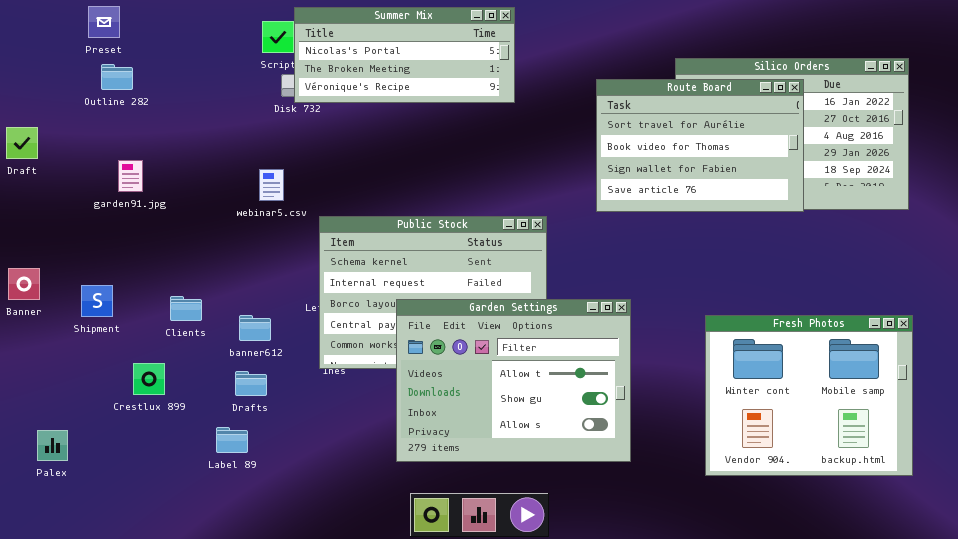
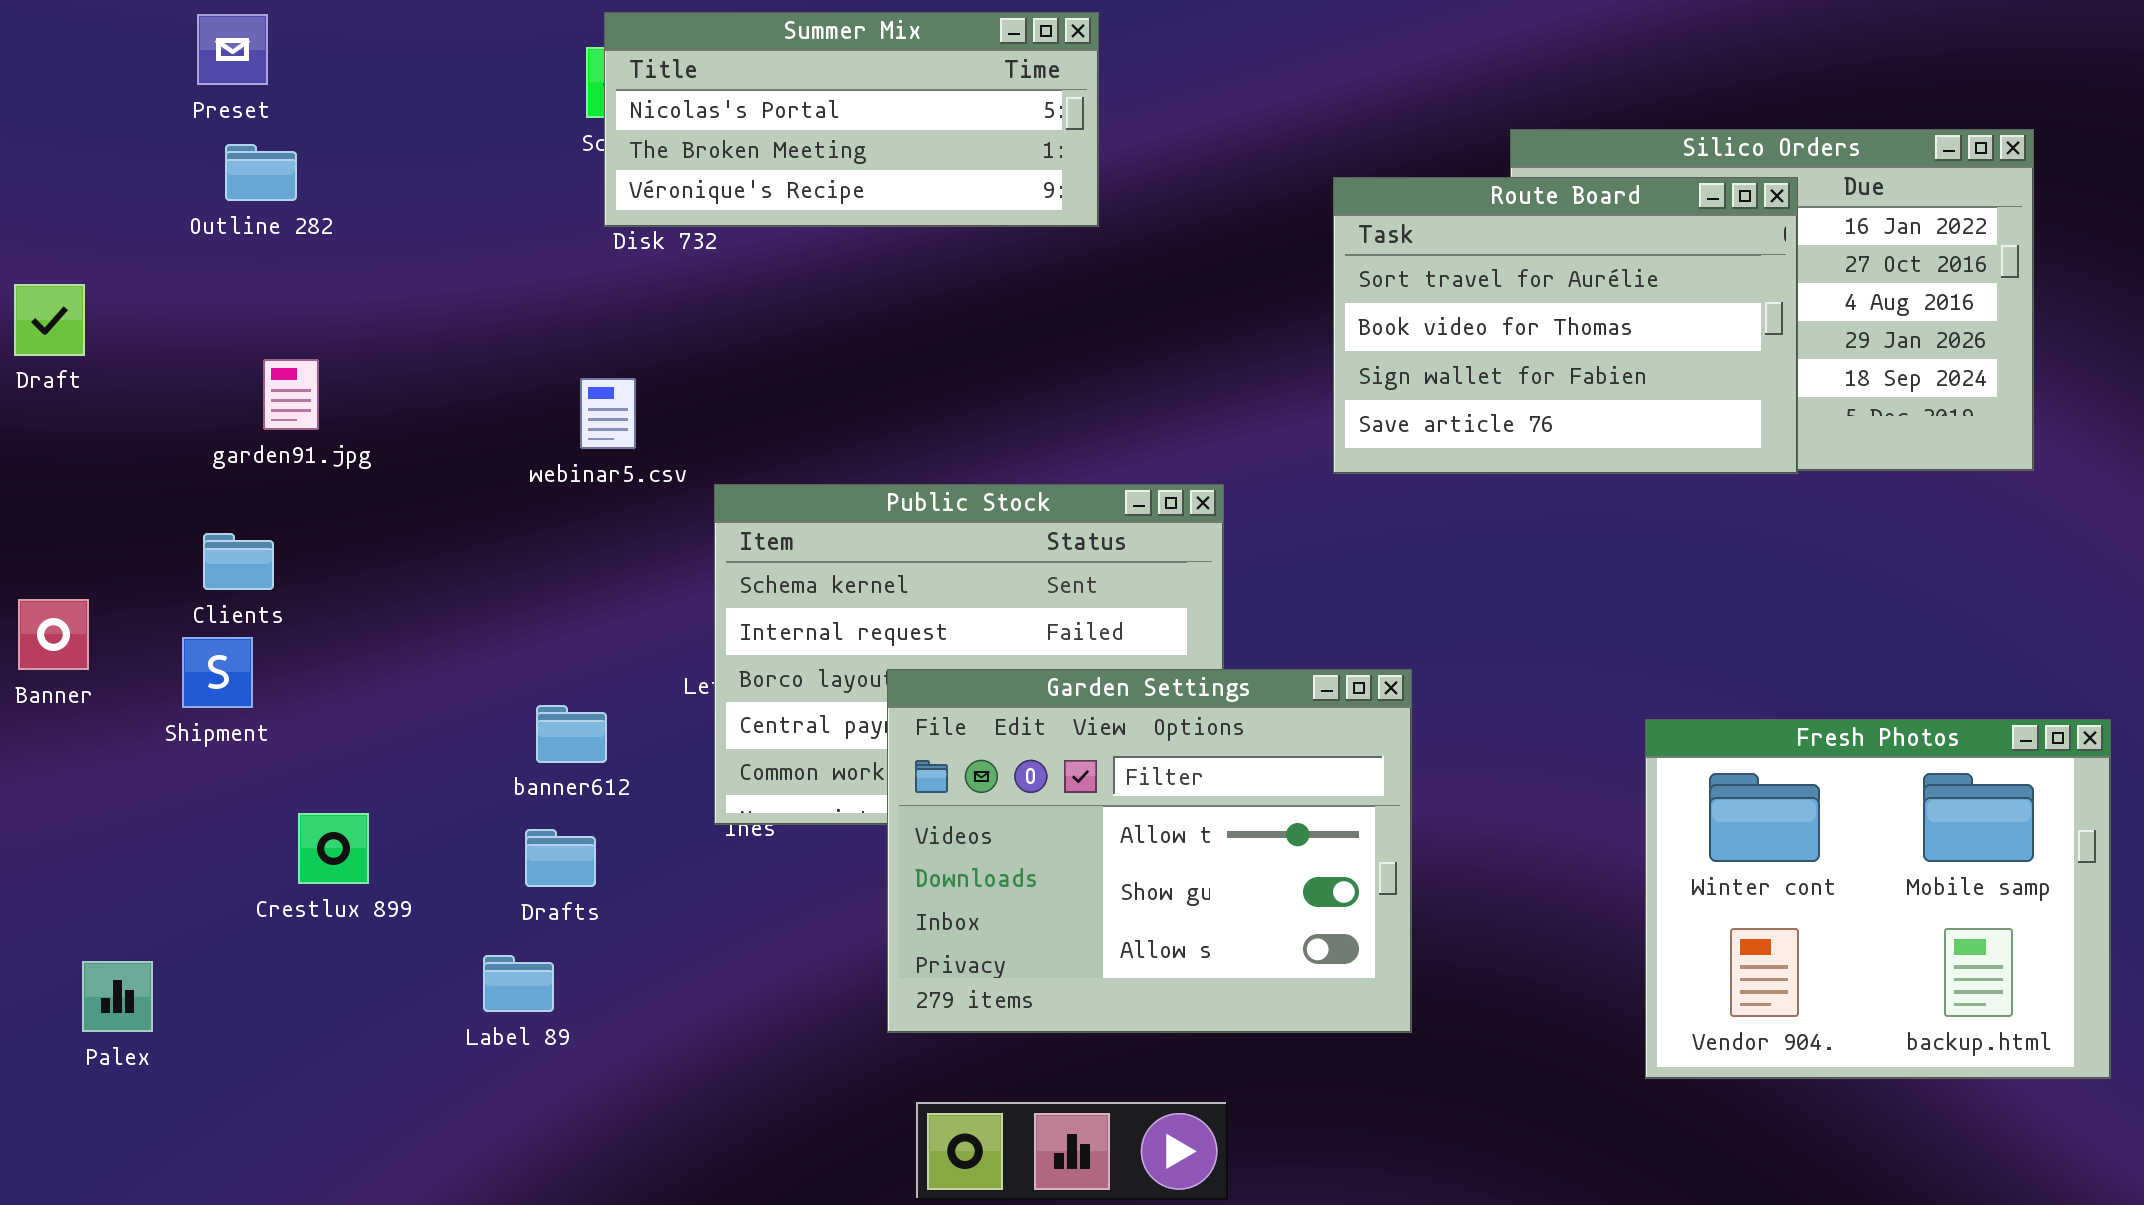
Summer Mix: [294,7,515,103] -> [604,12,1099,227], moved
Clients: [170,296,202,321] -> [203,533,274,590], moved
Fresh Photos: [705,315,913,476] -> [1645,719,2111,1079], moved

